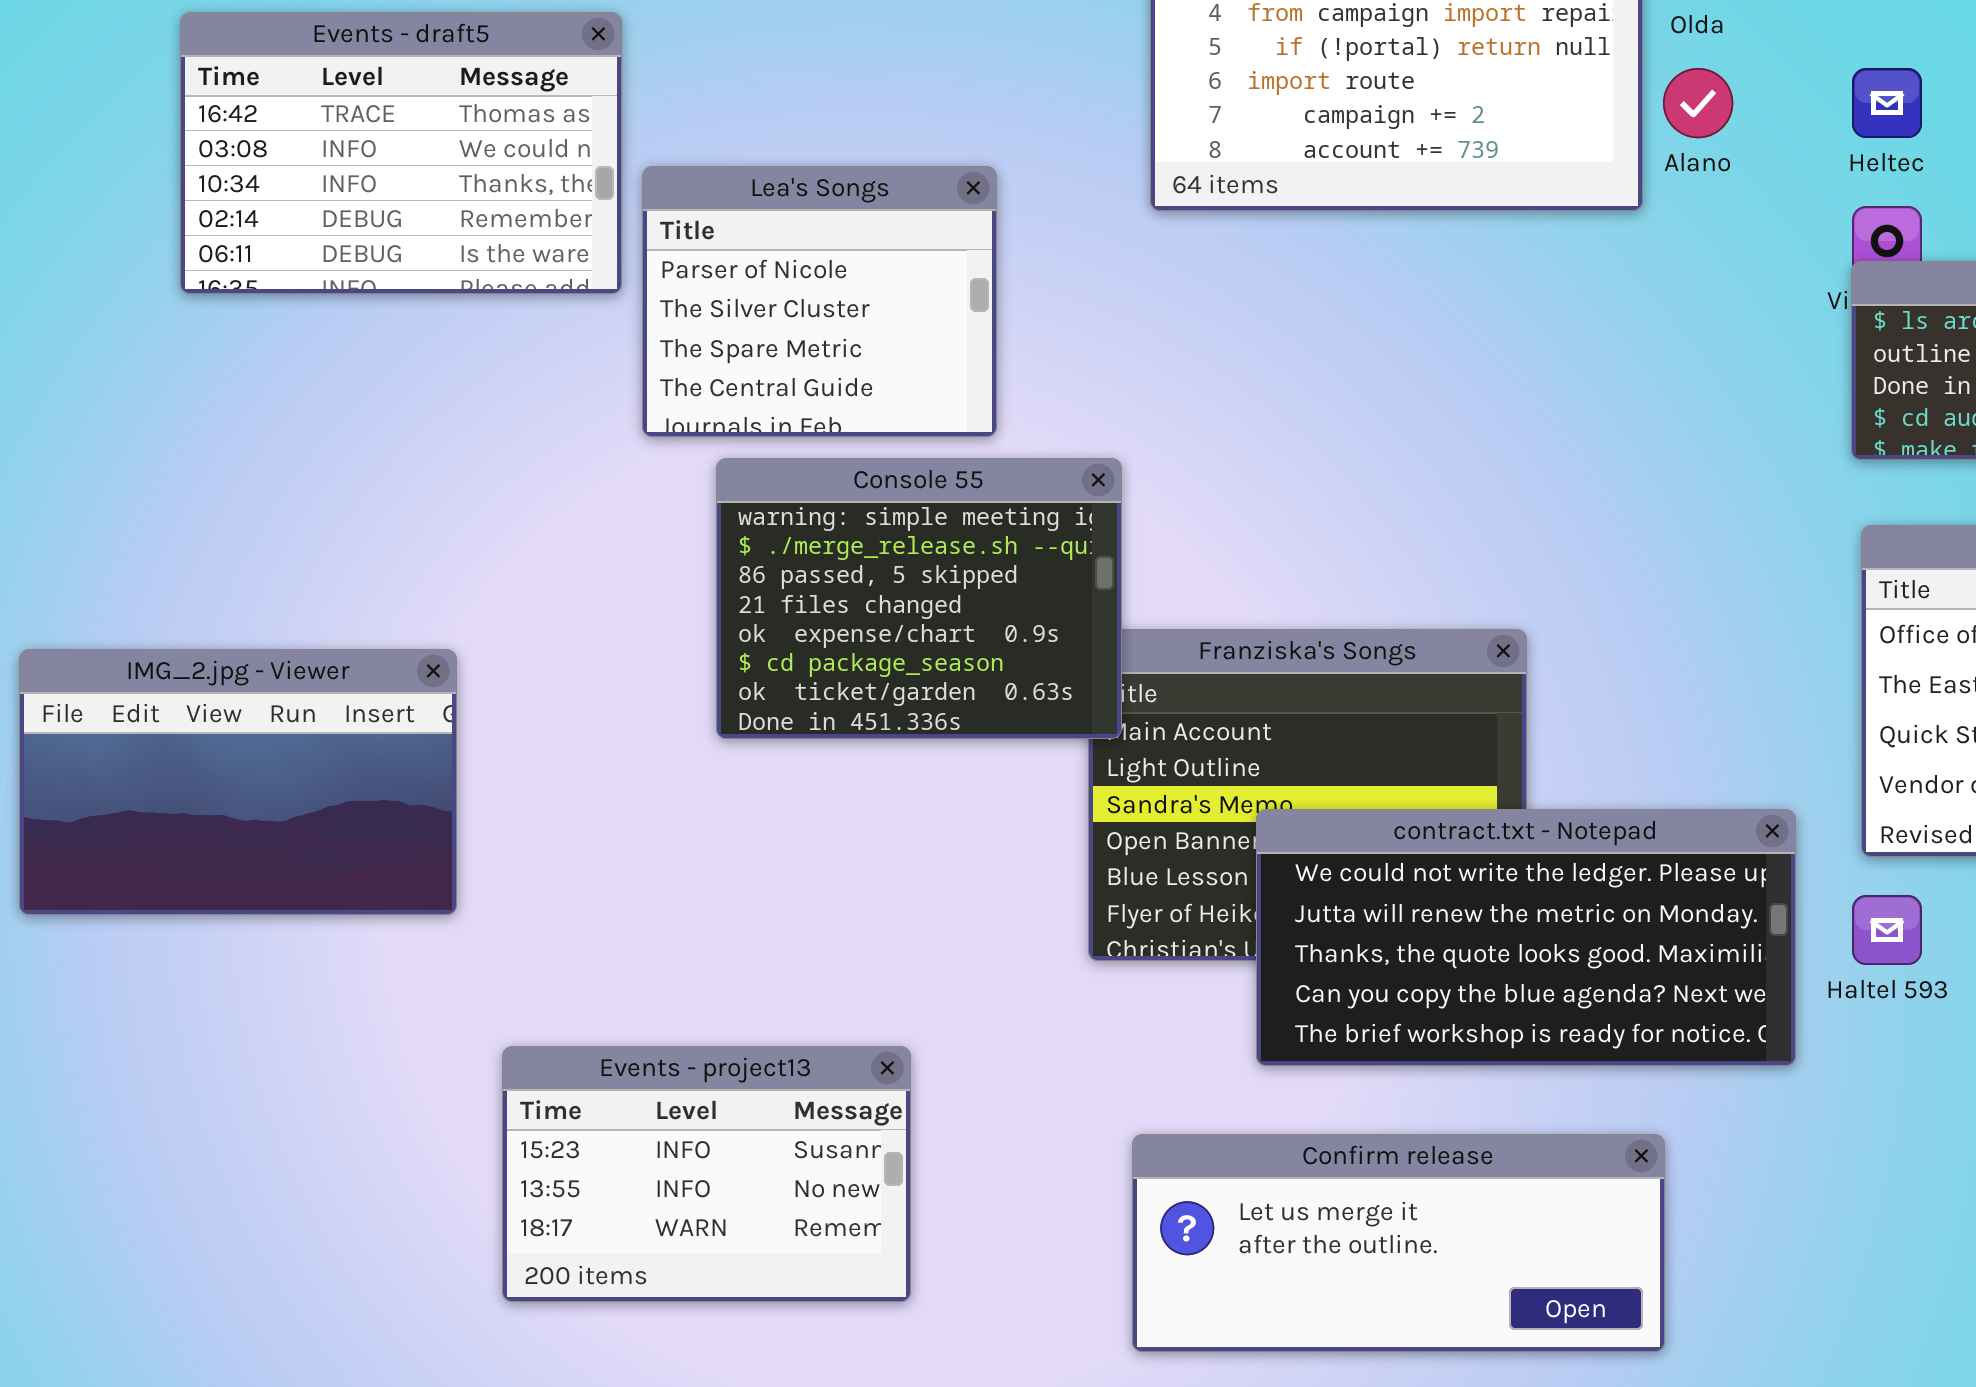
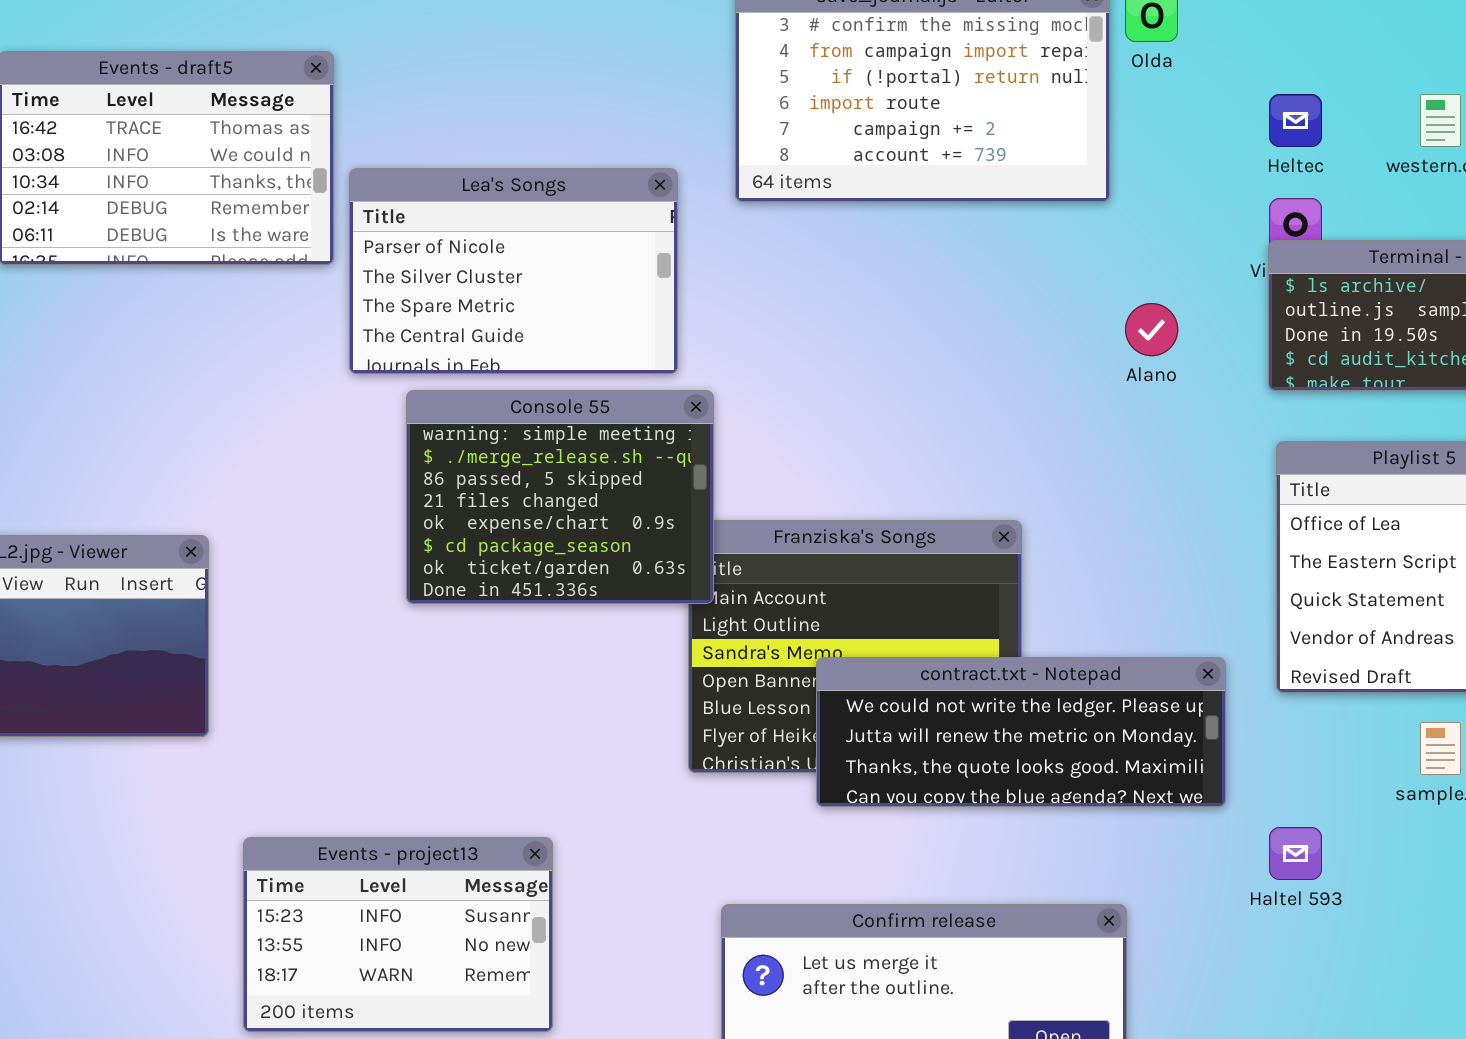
Alano: [1663,68,1733,138] -> [1125,303,1178,356], moved
Lea's Songs: [642,166,997,437] -> [349,168,678,374], resized
contract.txt - Notepad: [1256,809,1796,1066] -> [816,657,1226,807], resized
Haltel 593: [1852,895,1922,965] -> [1269,827,1322,880], moved

